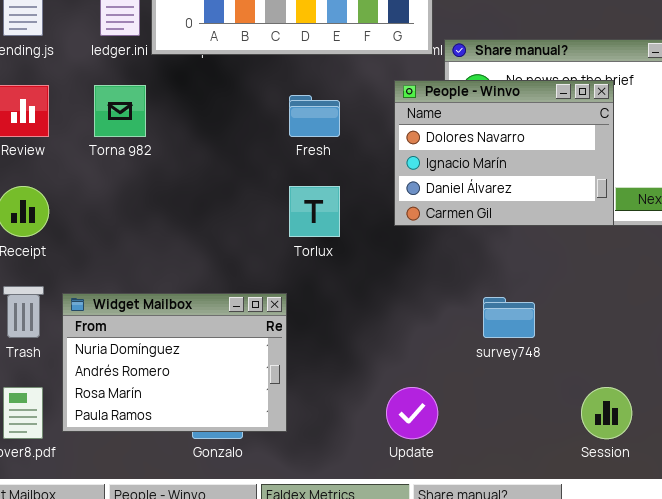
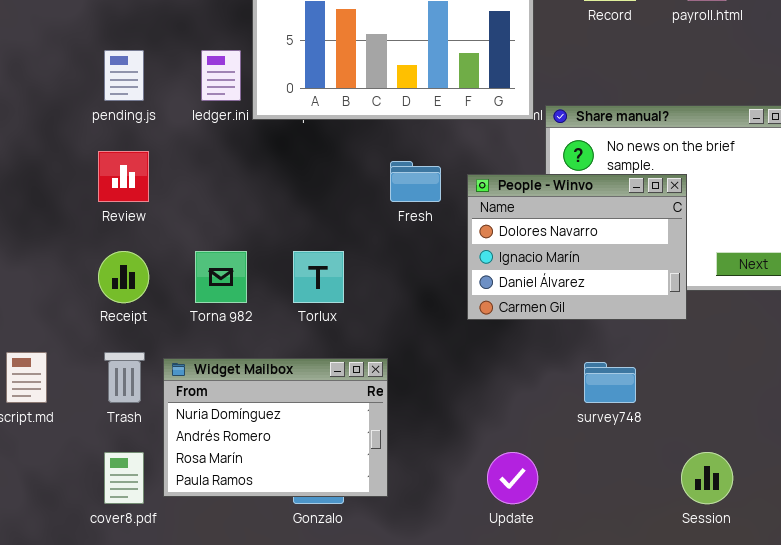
People - Winvo: [394,80,614,226] -> [467,174,687,320], moved
Torna 982: [94,85,146,137] -> [195,251,247,303], moved
Torlux: [289,186,340,237] -> [293,251,344,303], moved

